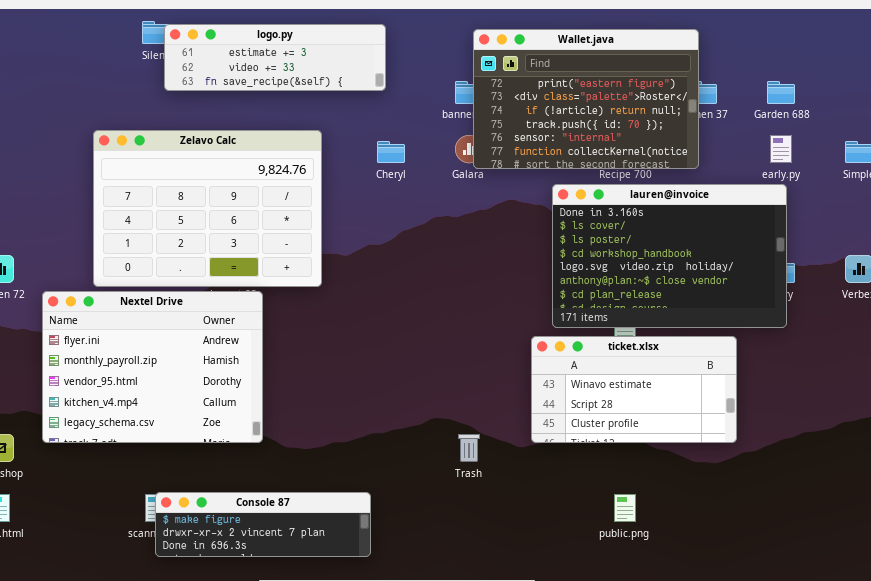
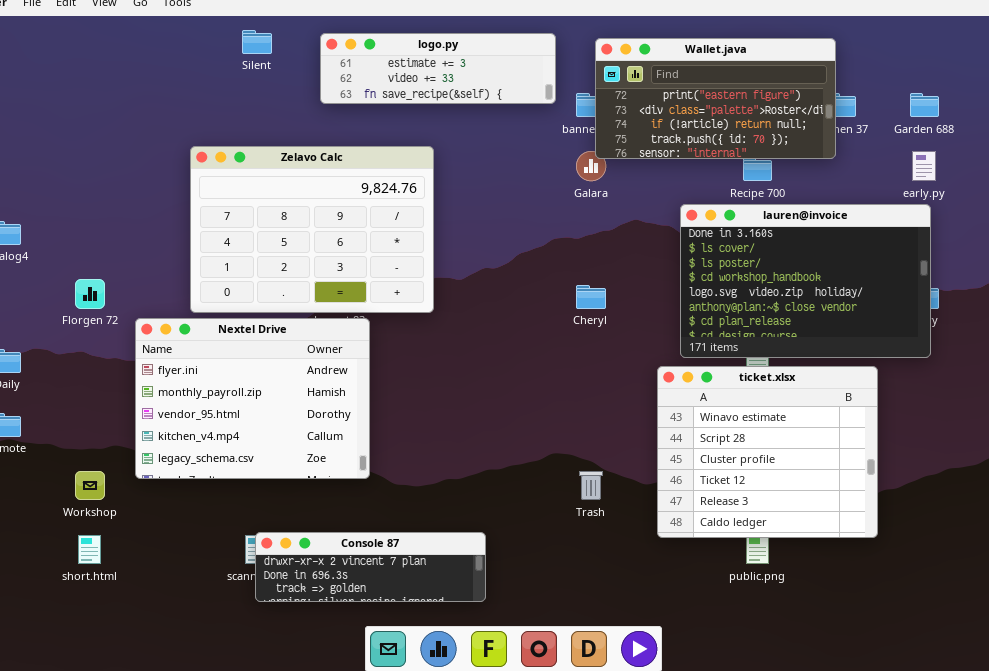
logo.py: [164,24,386,91] -> [320,33,556,104], moved
Wallet.java: [473,29,699,169] -> [595,38,836,159], resized
Cheryl: [377,141,405,163] -> [576,285,606,309], moved
ticket.xlsx: [531,336,737,443] -> [657,366,878,538], resized
Console 87: [155,492,371,557] -> [255,532,486,602], scrolled down 1 row

